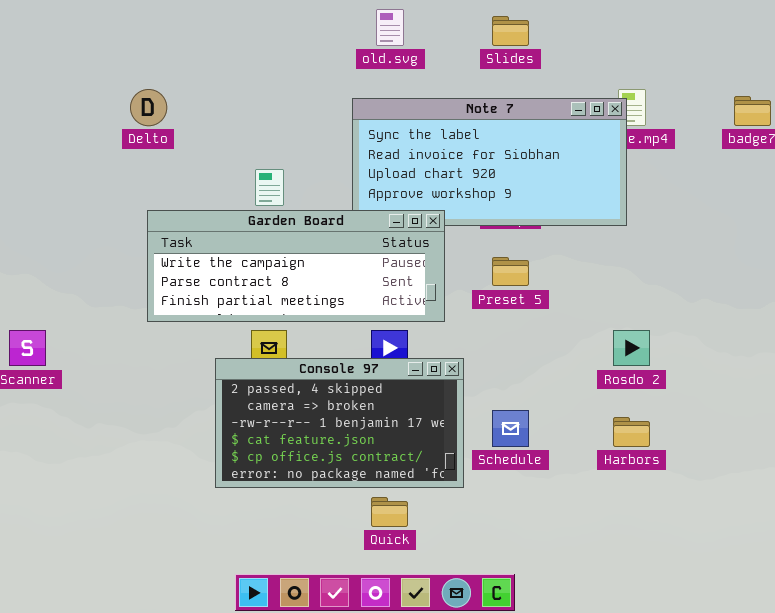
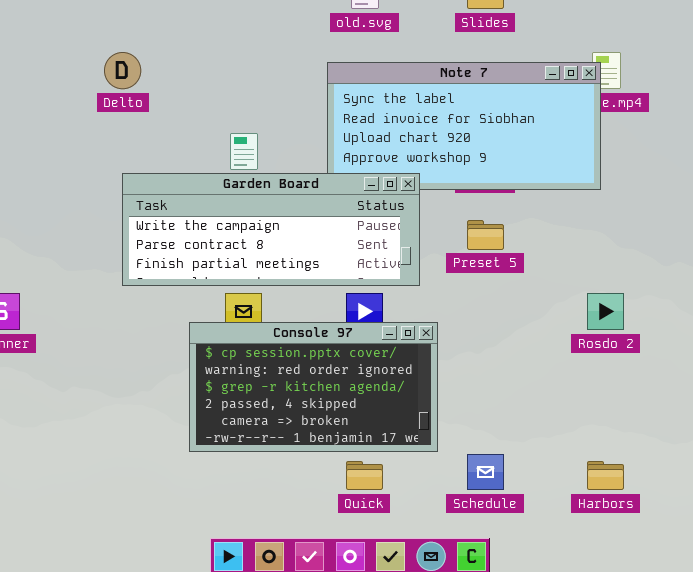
Console 97: [215,358,464,488] -> [189,322,438,452], scrolled up 3 rows
Schedule: [492,410,529,447] -> [467,454,504,490], moved
Harbors: [613,417,650,447] -> [587,461,624,490], moved

